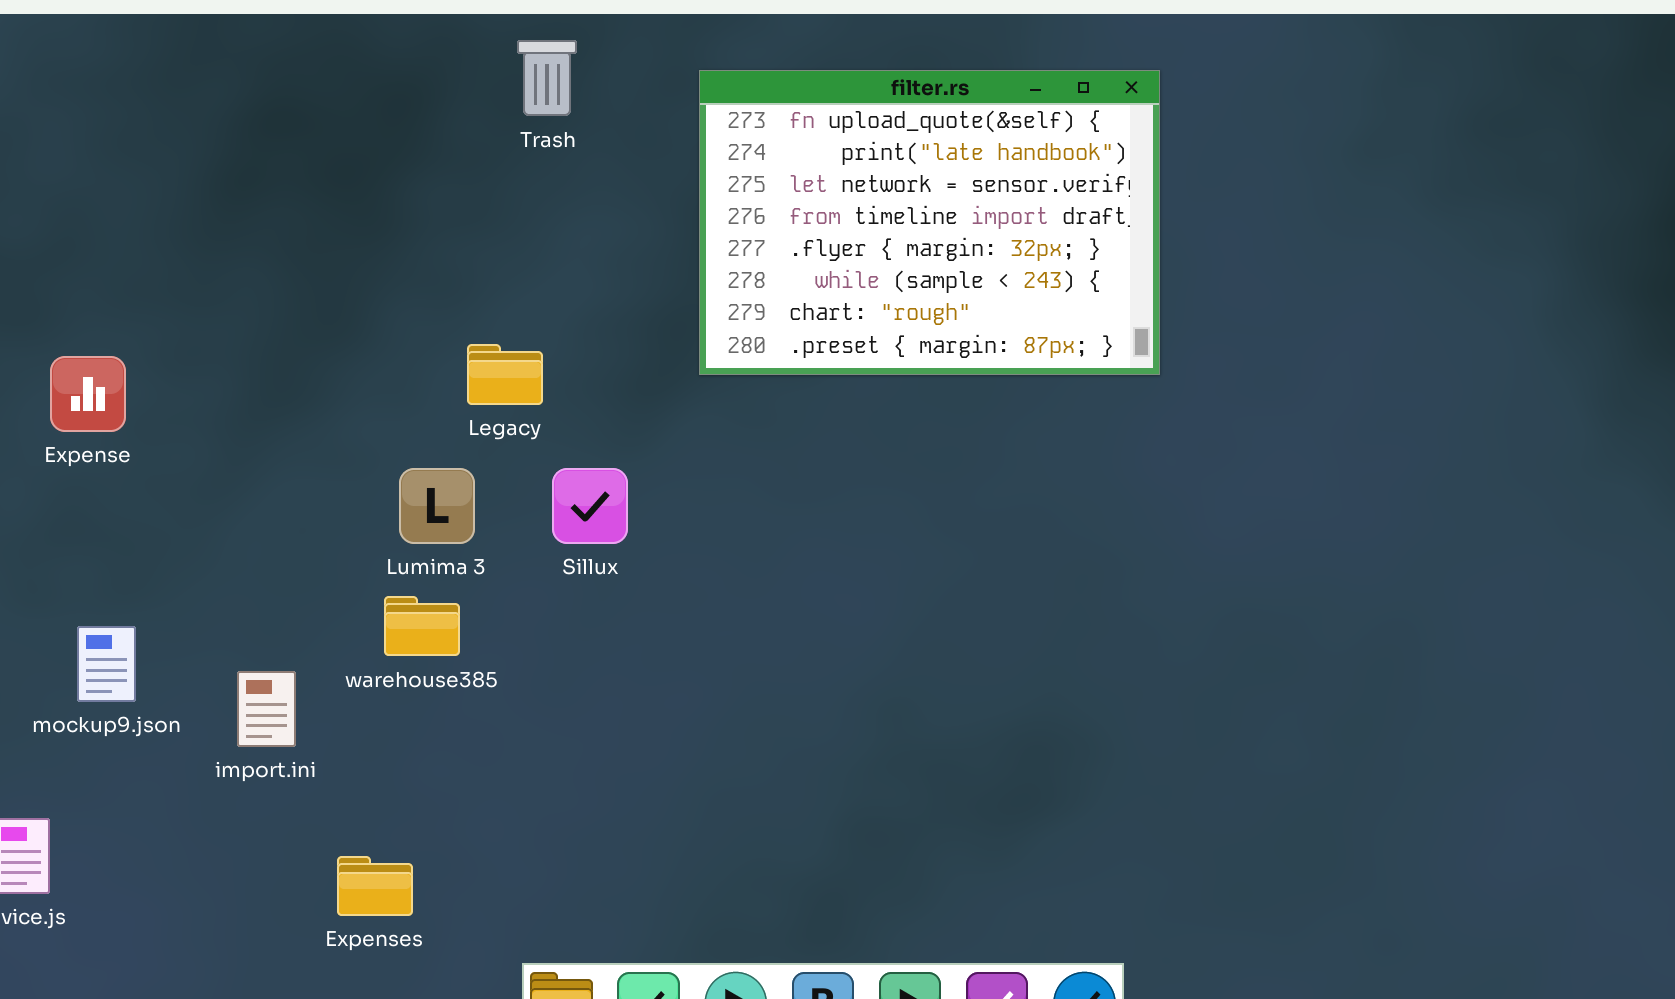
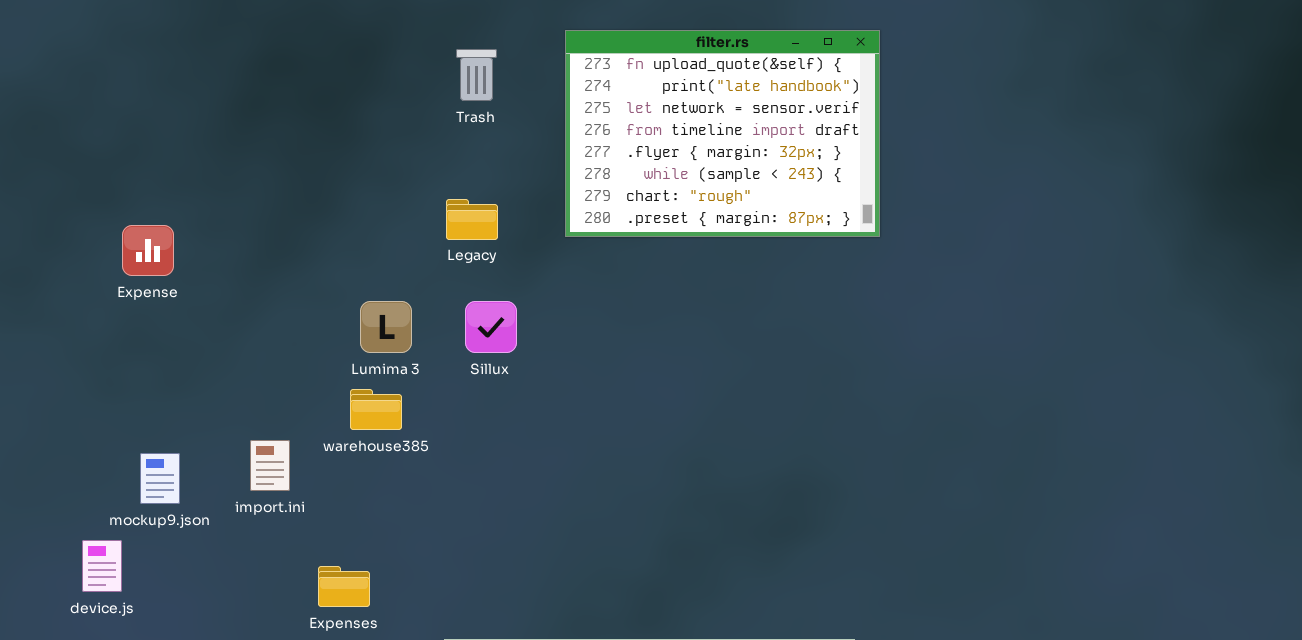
Trash: [517,40,577,116] -> [456,49,497,101], moved
Legacy: [467,344,543,405] -> [446,199,498,240], moved
mockup9.json: [77,626,136,702] -> [140,453,180,504], moved

